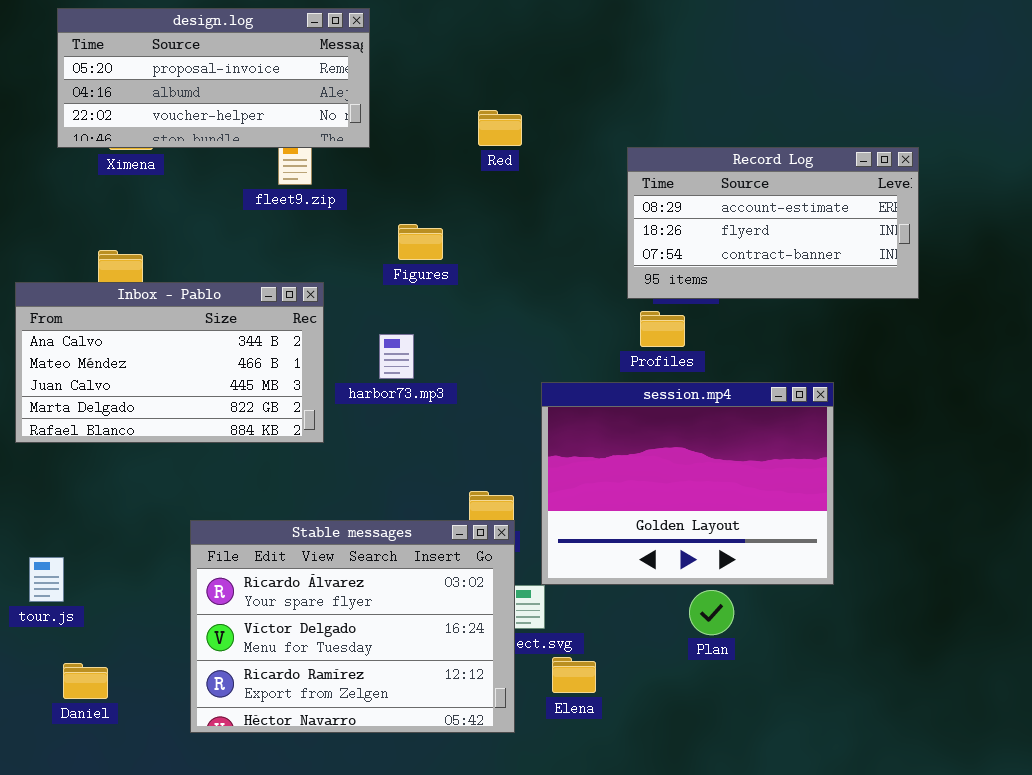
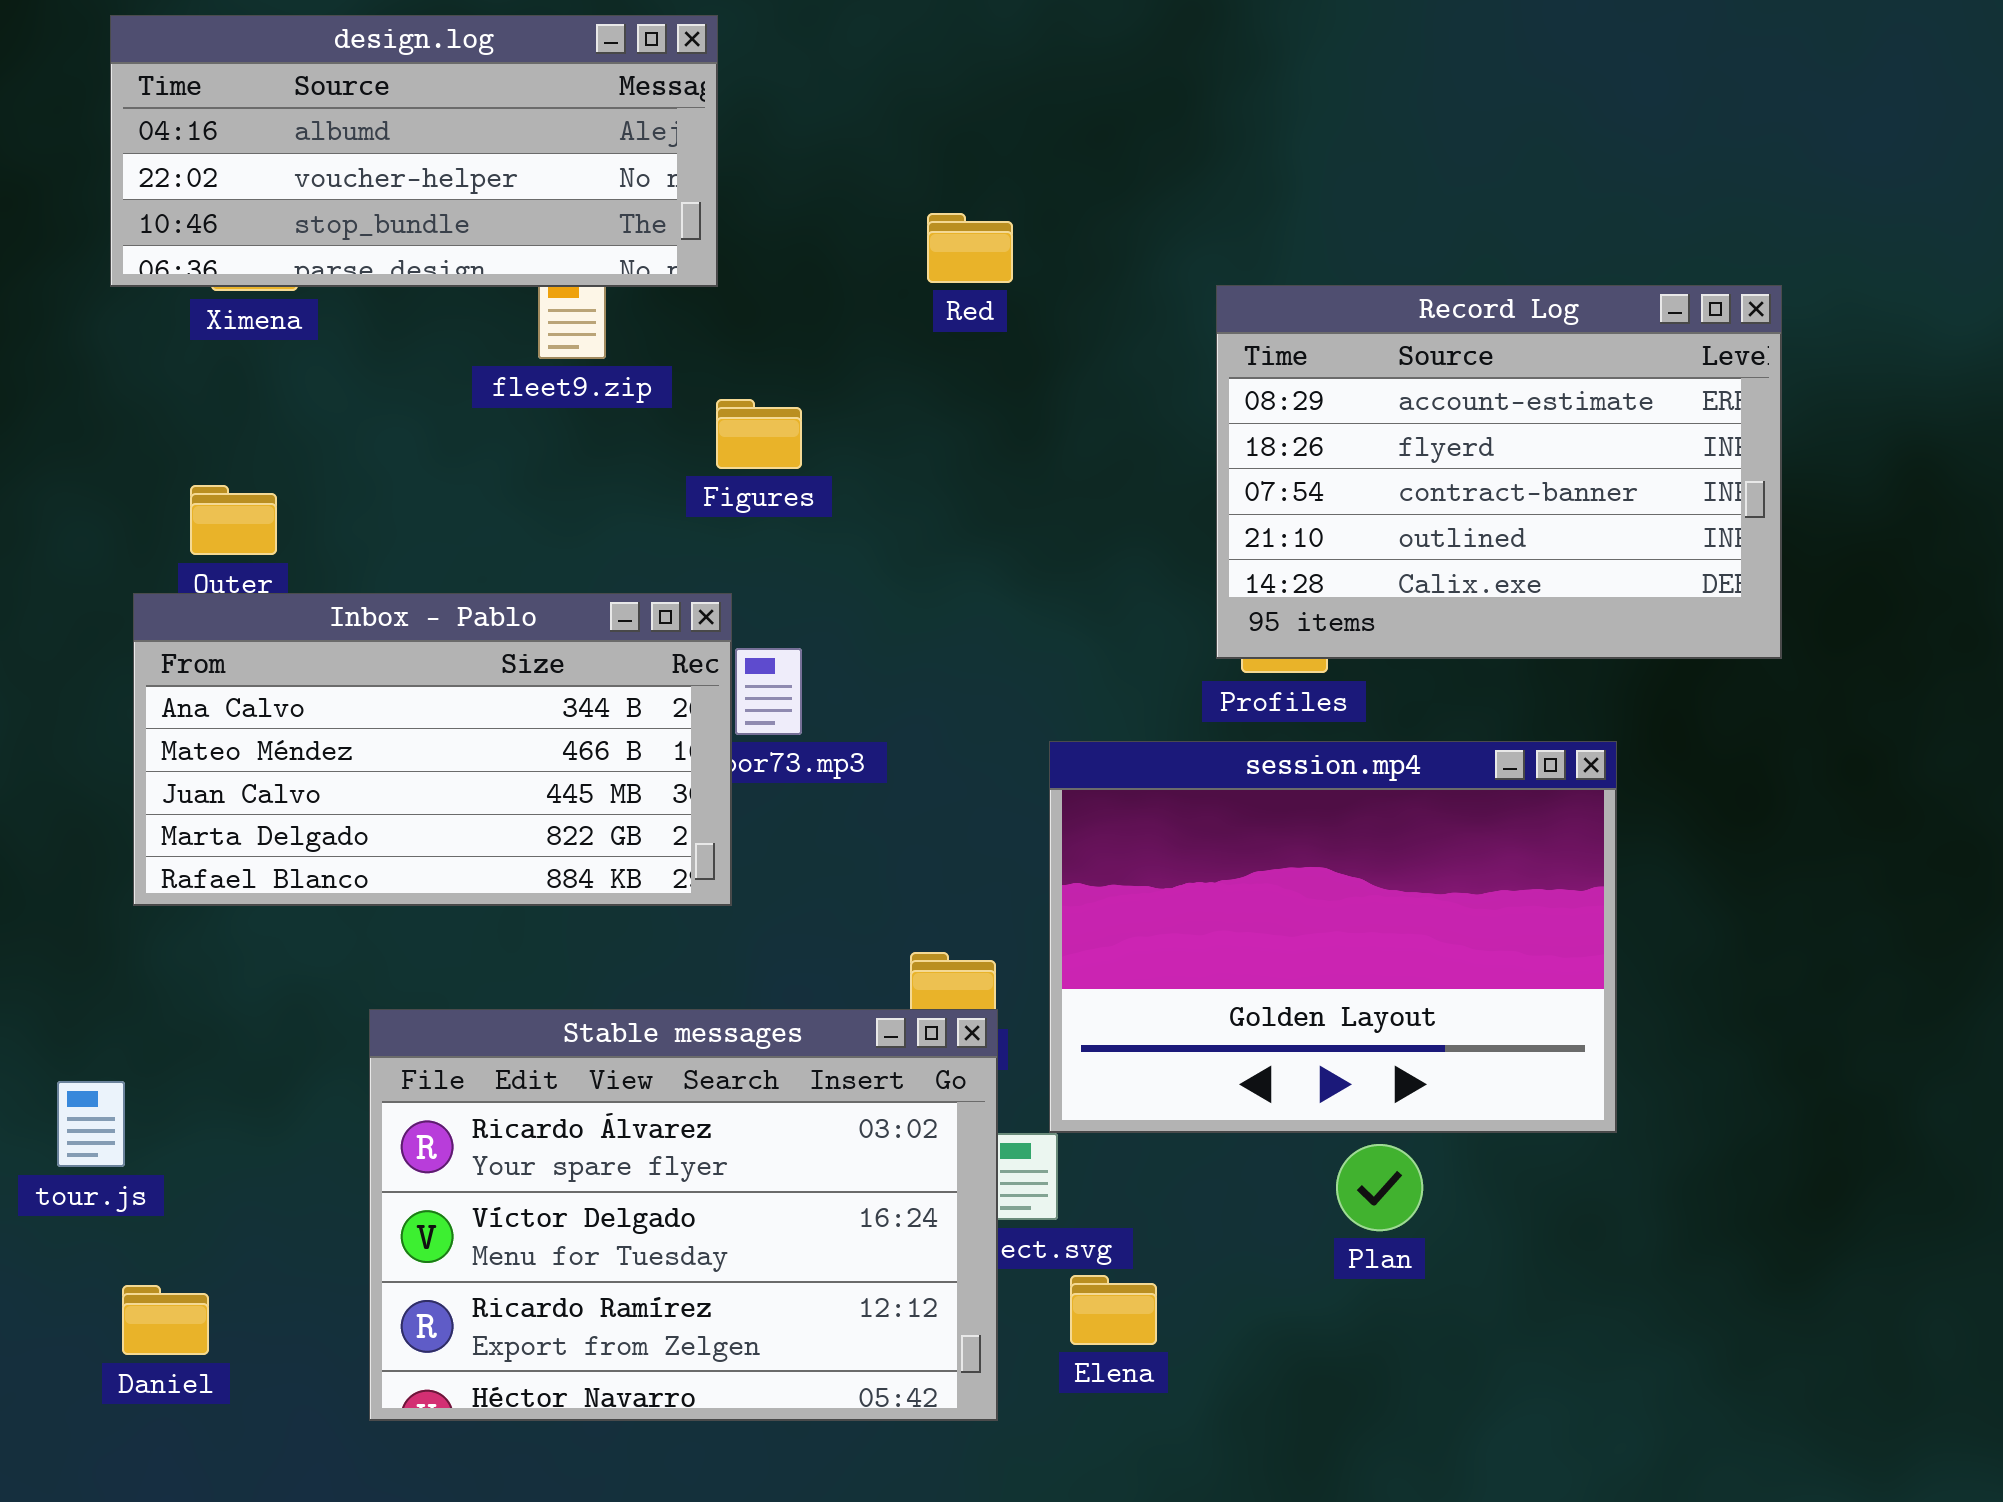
design.log: [57,8,370,148] -> [110,15,718,287], scrolled down 1 row
Record Log: [627,147,919,299] -> [1216,285,1782,659], resized
Figures: [398,224,443,260] -> [716,399,802,469], moved
Inbox - Pablo: [15,282,324,443] -> [133,593,732,906], moved

